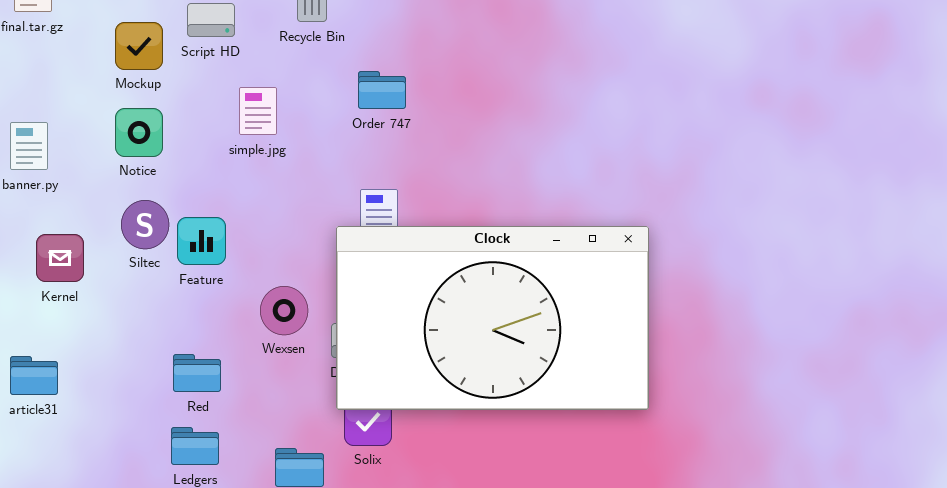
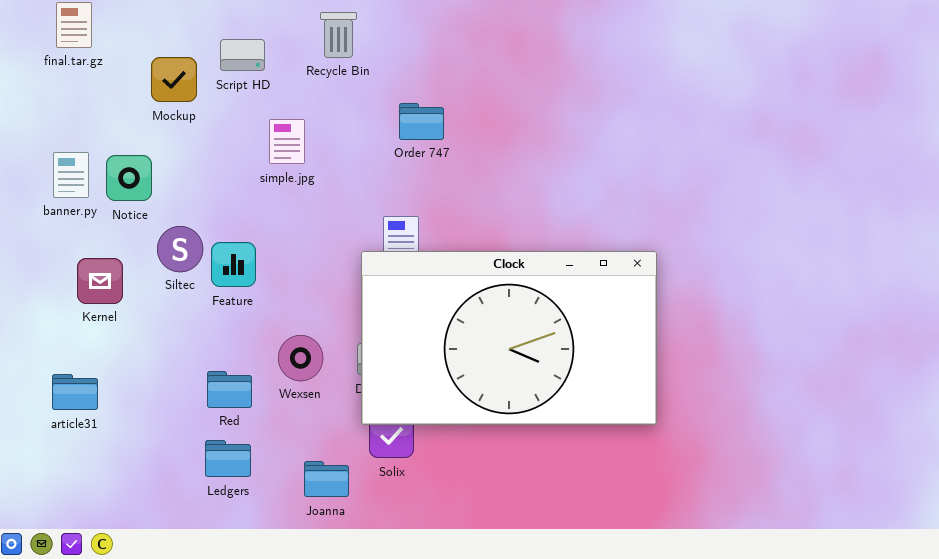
Order 747: [358,71,406,109] -> [399,103,444,140], moved
Notice: [115,108,163,157] -> [106,155,152,201], moved
Wexsen: [260,286,308,335] -> [278,335,323,381], moved

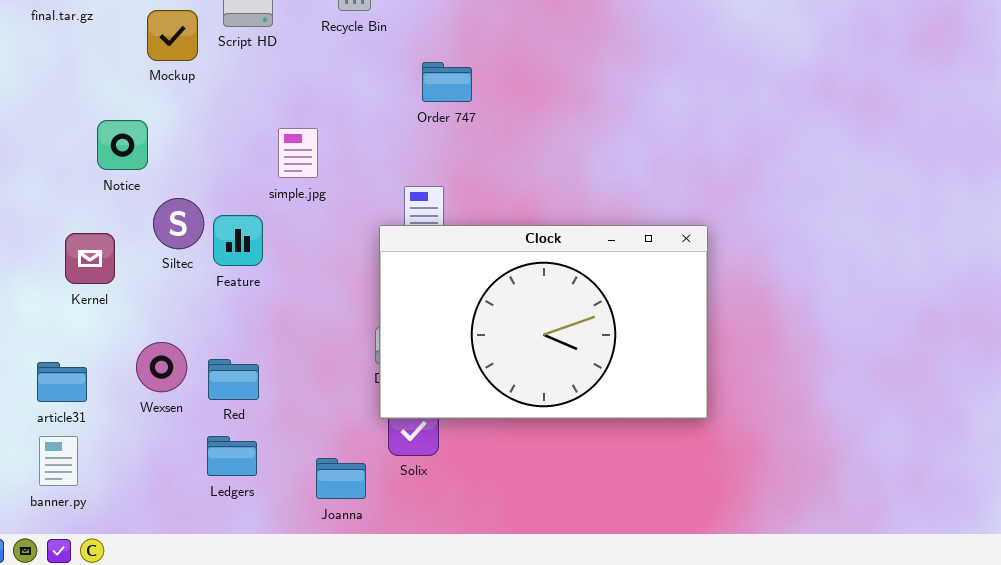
simple.jpg: [269,119,305,164] -> [278,128,318,178], moved
banner.py: [53,152,89,198] -> [39,436,78,486], moved
Wexsen: [278,335,323,381] -> [136,342,187,392], moved

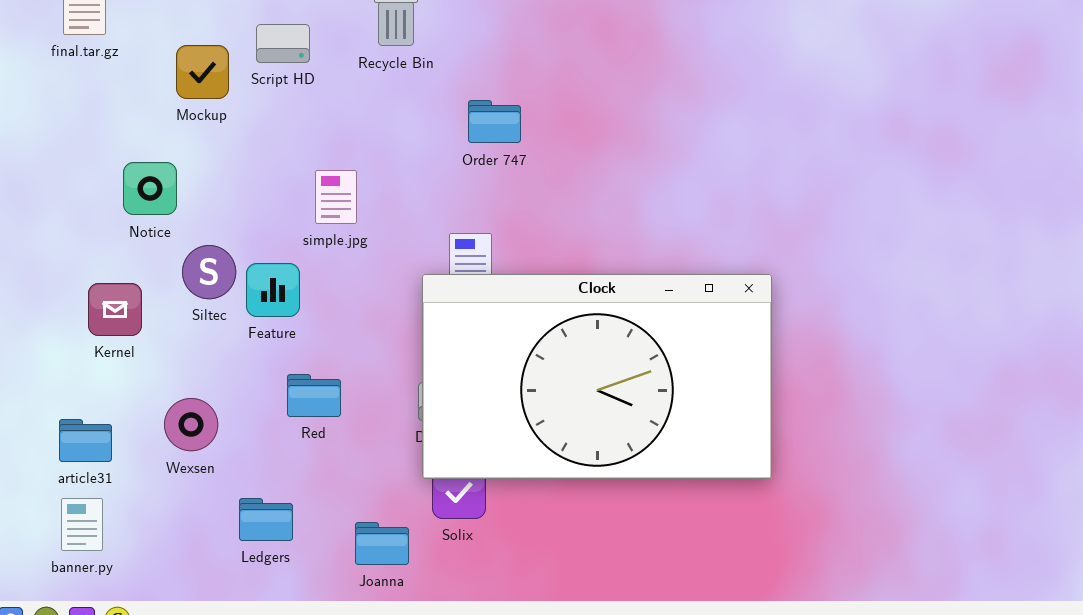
Red: [208,359,259,400] -> [287,374,341,417], moved

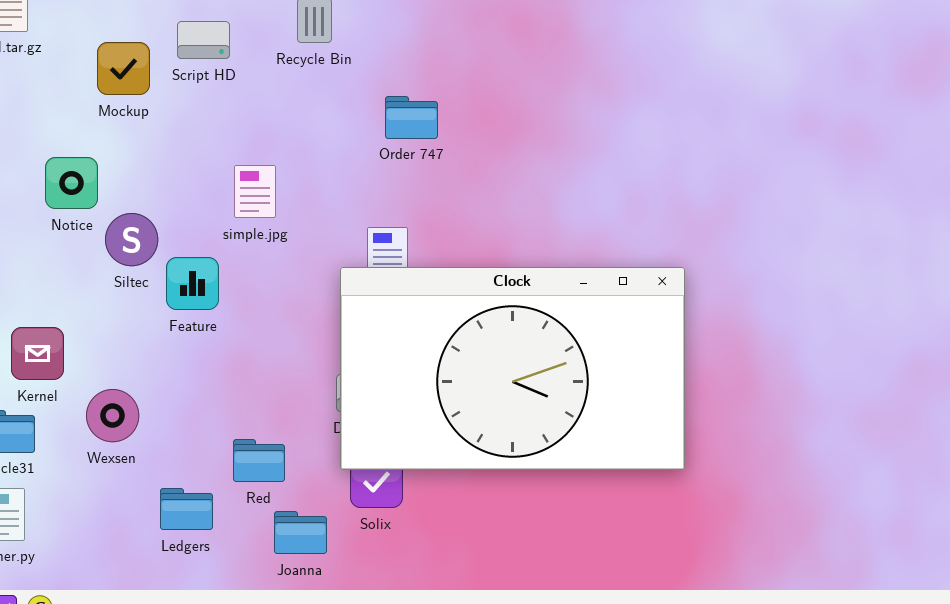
Siltec: [182,245,236,299] -> [105,213,158,266], moved
Kernel: [88,283,142,336] -> [11,327,64,380], moved
Red: [287,374,341,417] -> [233,439,285,482], moved

